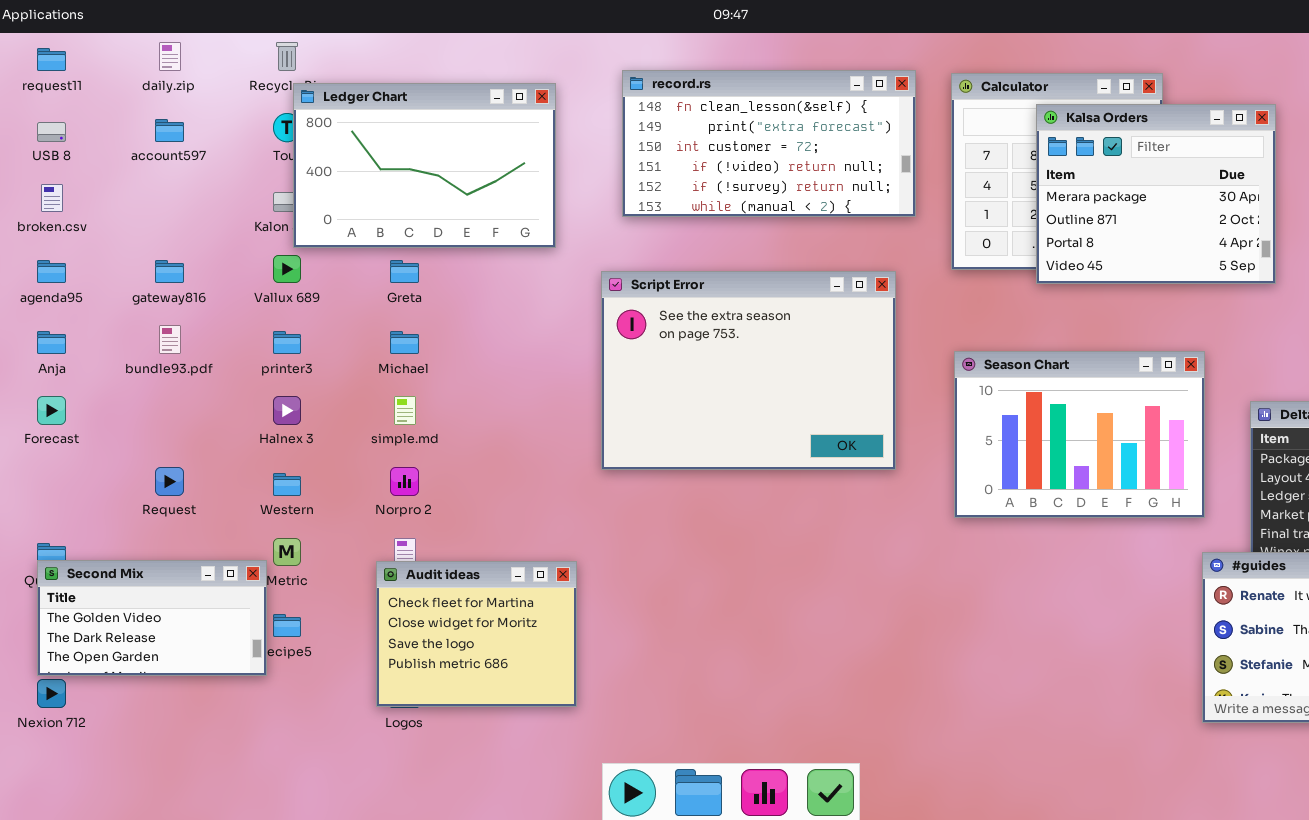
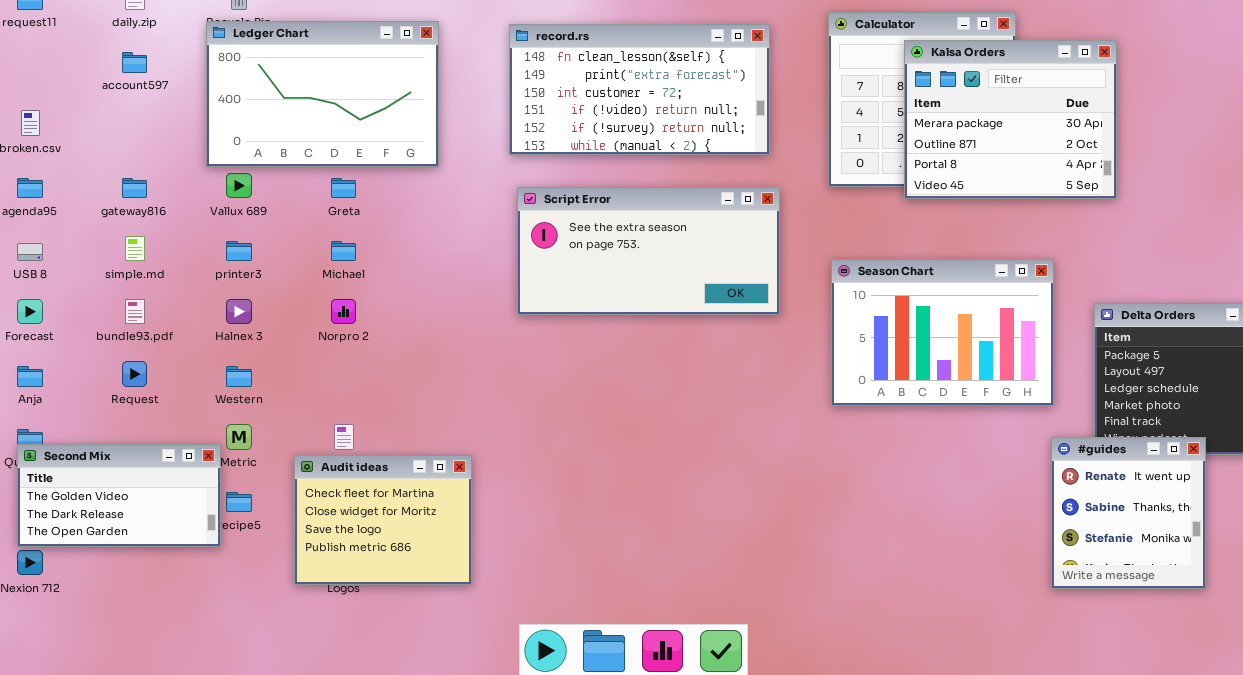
record.rs: [622,70,916,217] -> [509,24,770,155], moved
Ledger Chart: [293,83,556,248] -> [206,21,439,167], moved
USB 8: [37,122,66,142] -> [17,243,43,261], moved
Script Error: [601,271,896,470] -> [517,187,780,315], resized
bundle93.pdf: [159,325,181,354] -> [125,299,145,324], moved
Anja: [37,331,66,354] -> [17,366,43,387], moved
simple.md: [394,396,416,425] -> [125,236,145,261], moved
Norpro 2: [390,467,419,496] -> [331,299,356,324], moved
Audit ideas: [376,561,577,707] -> [294,455,472,585], moved

